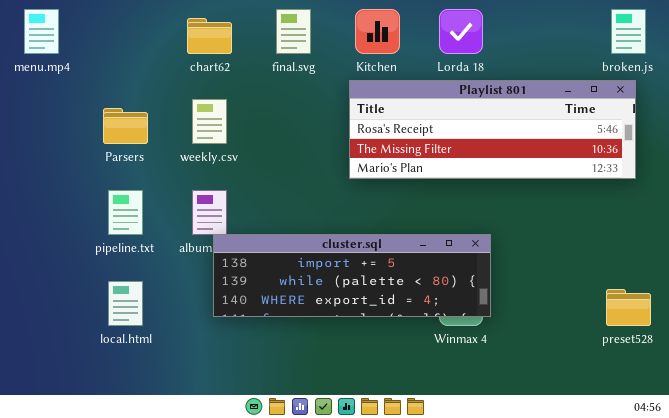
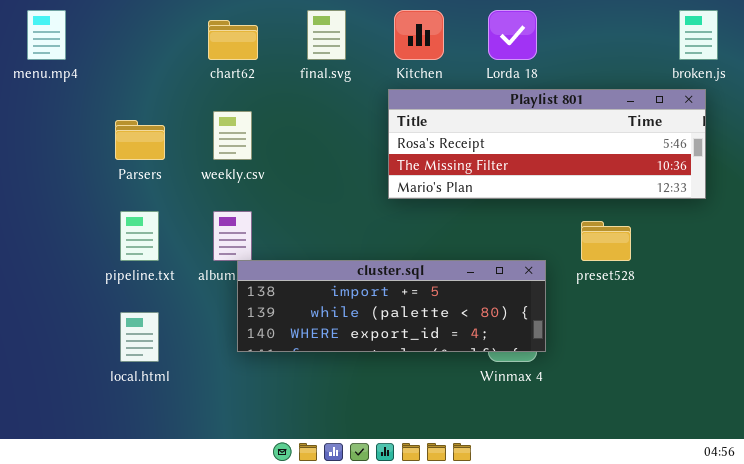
preset528: [606,289,651,326] -> [581,221,631,261], moved

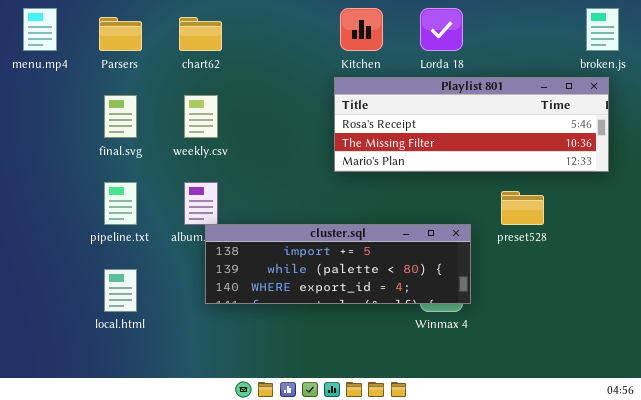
final.svg: [307,10,346,60] -> [104,95,137,138], moved
Parsers: [115,120,165,160] -> [99,17,142,51], moved

